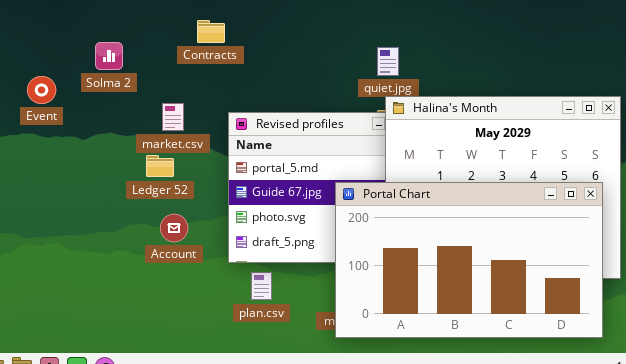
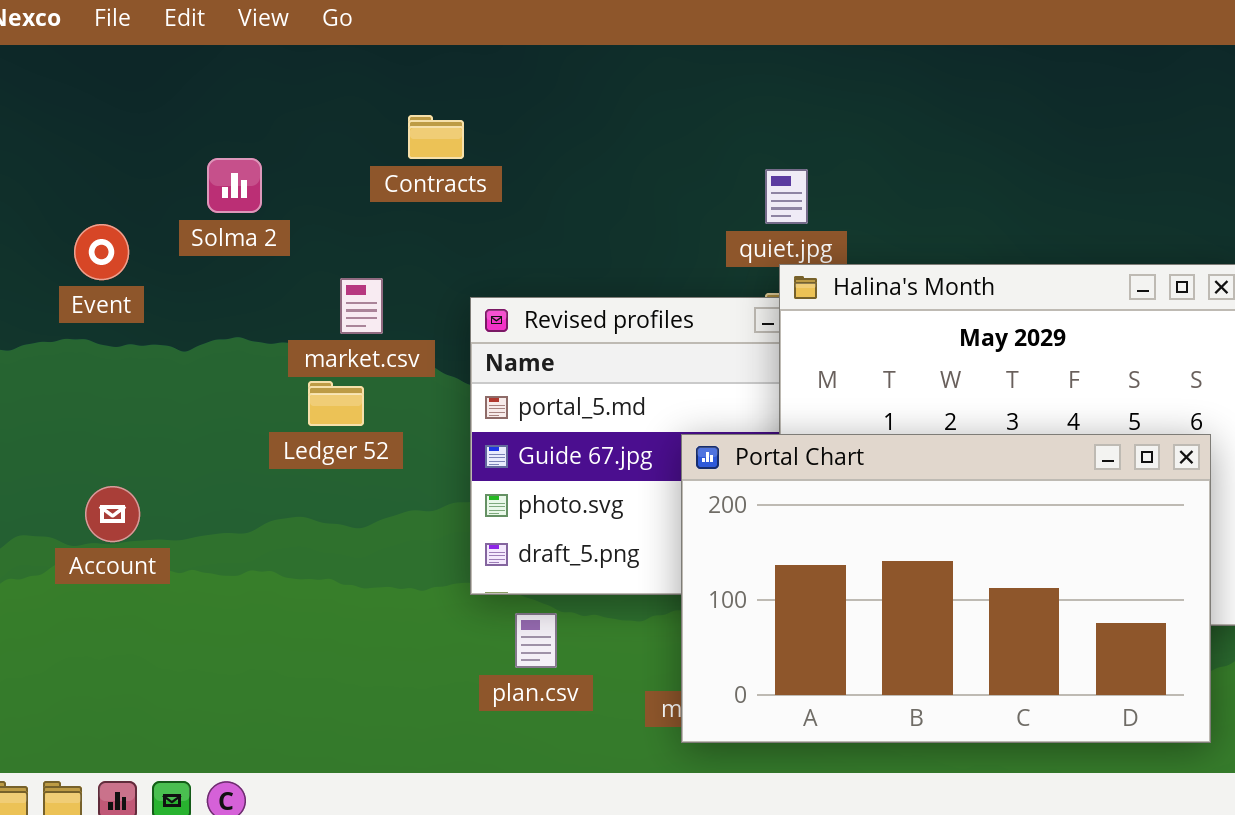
Account: [160,214,188,242] -> [85,486,140,542], moved

